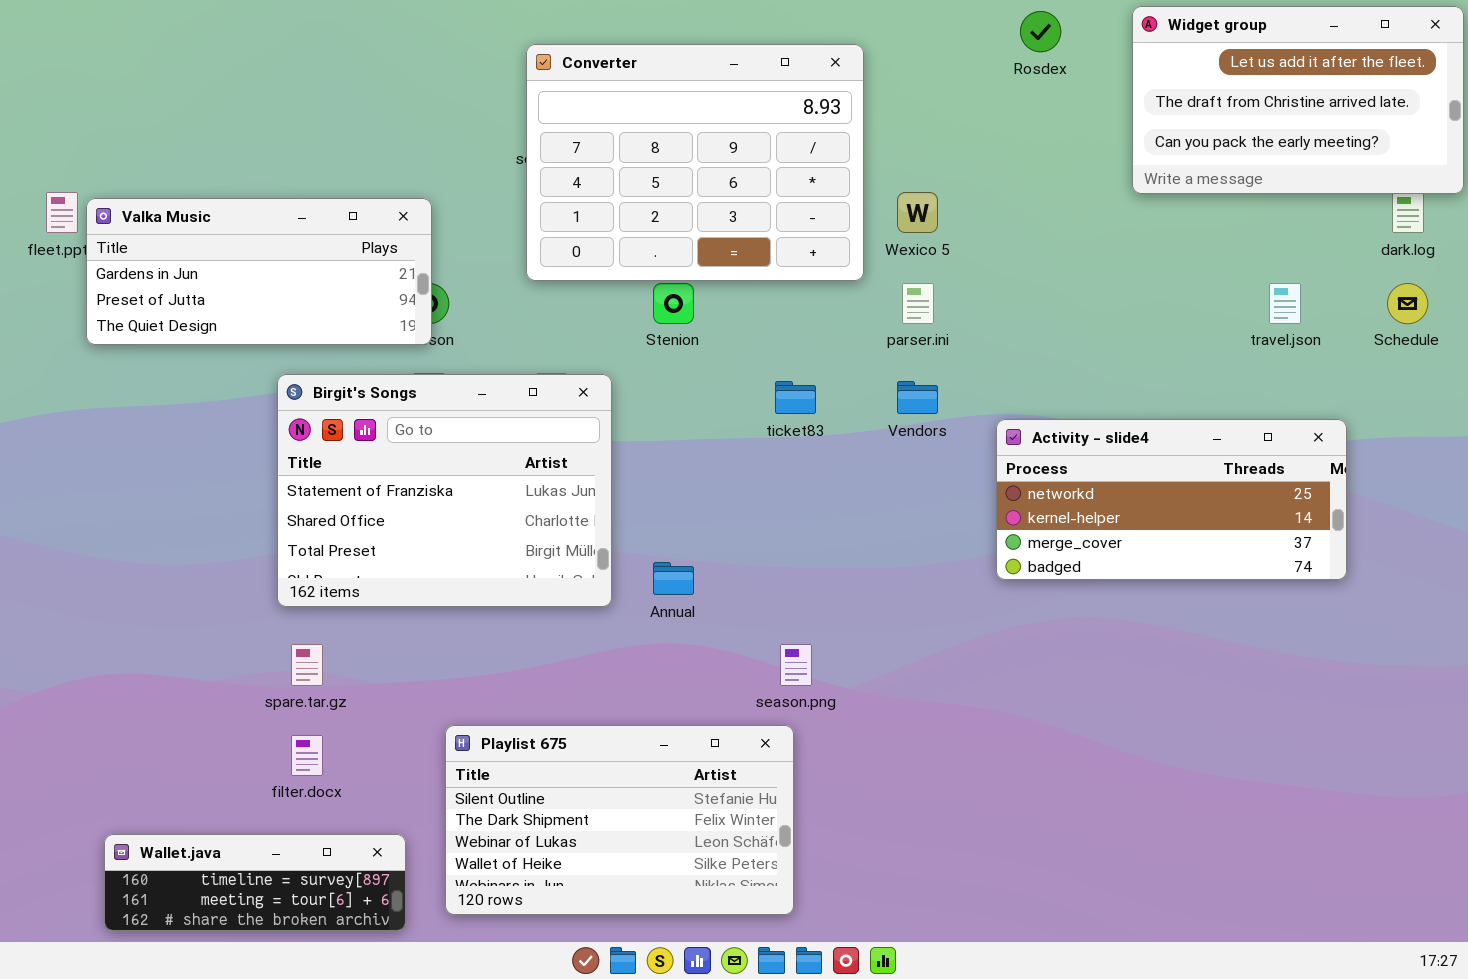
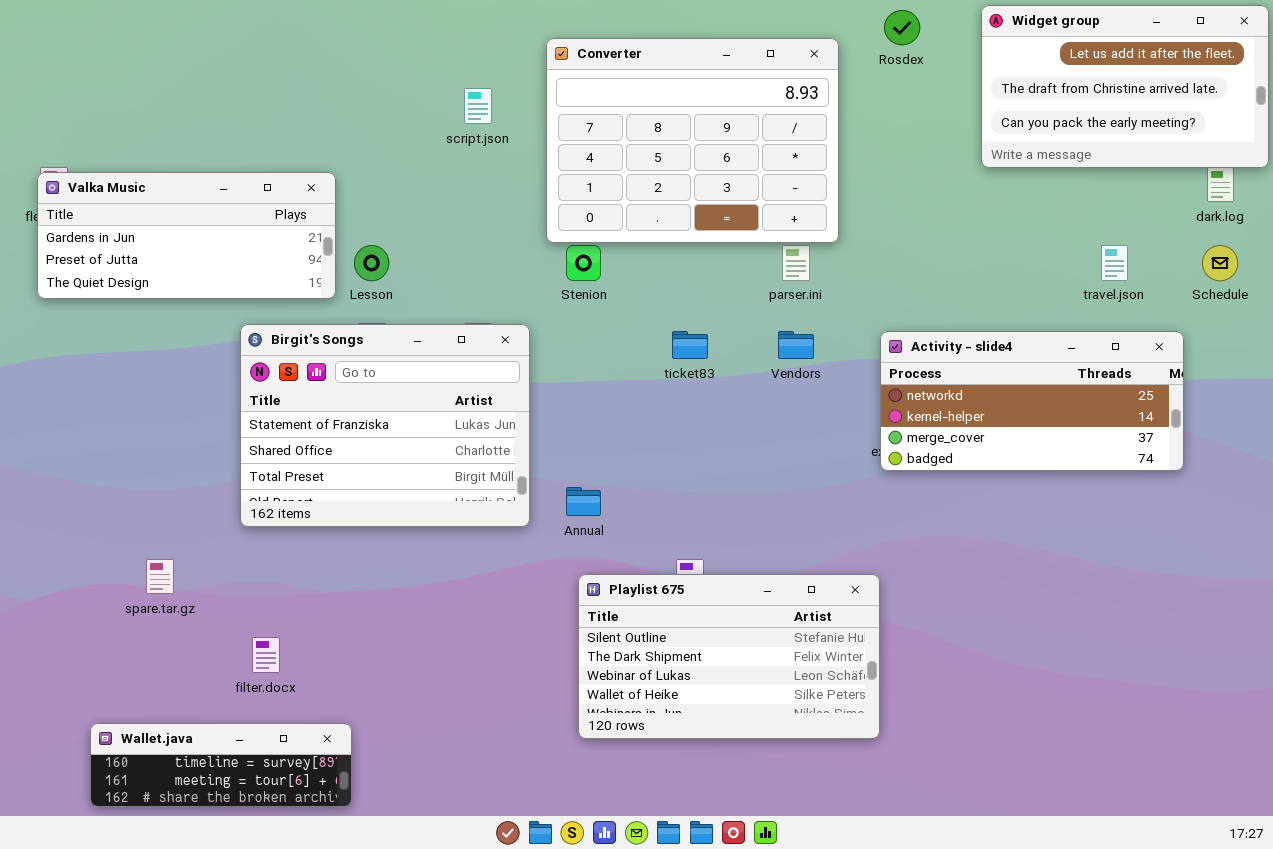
Converter: [526,44,864,281] -> [546,38,839,243], moved
Valka Music: [86,198,432,345] -> [37,172,336,299], moved
Activity - slide4: [996,419,1347,580] -> [880,331,1184,471], moved
spare.tar.gz: [291,644,323,686] -> [146,559,174,594], moved
Playlist 675: [445,725,794,915] -> [578,574,880,739], moved

